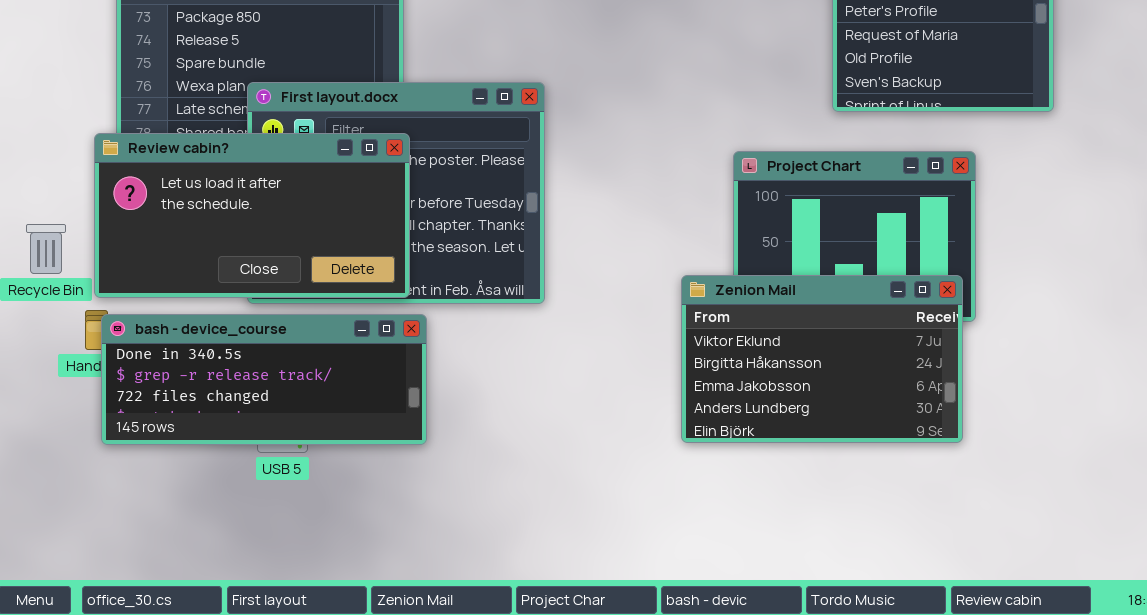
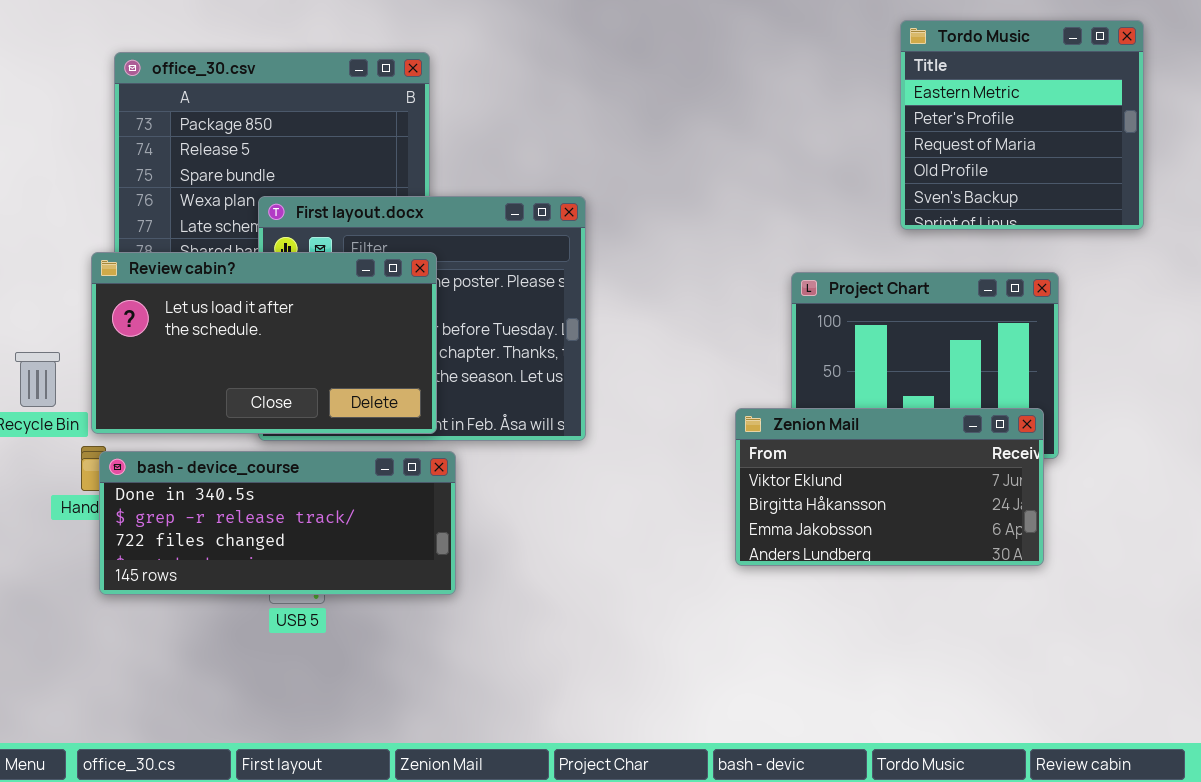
Zenion Mail: [681,275,963,443] -> [735,408,1044,566], resized

